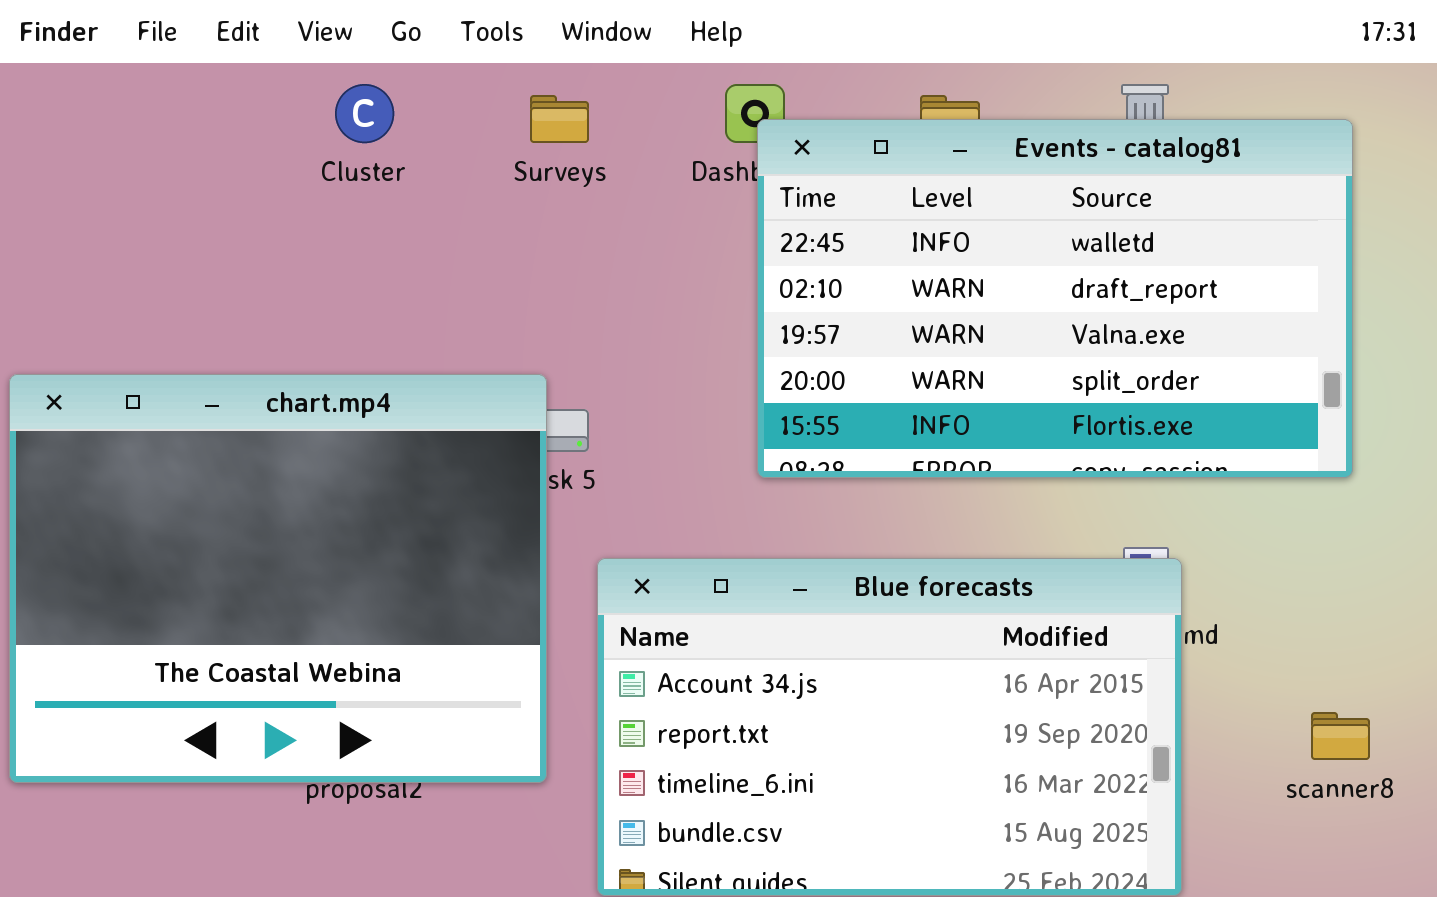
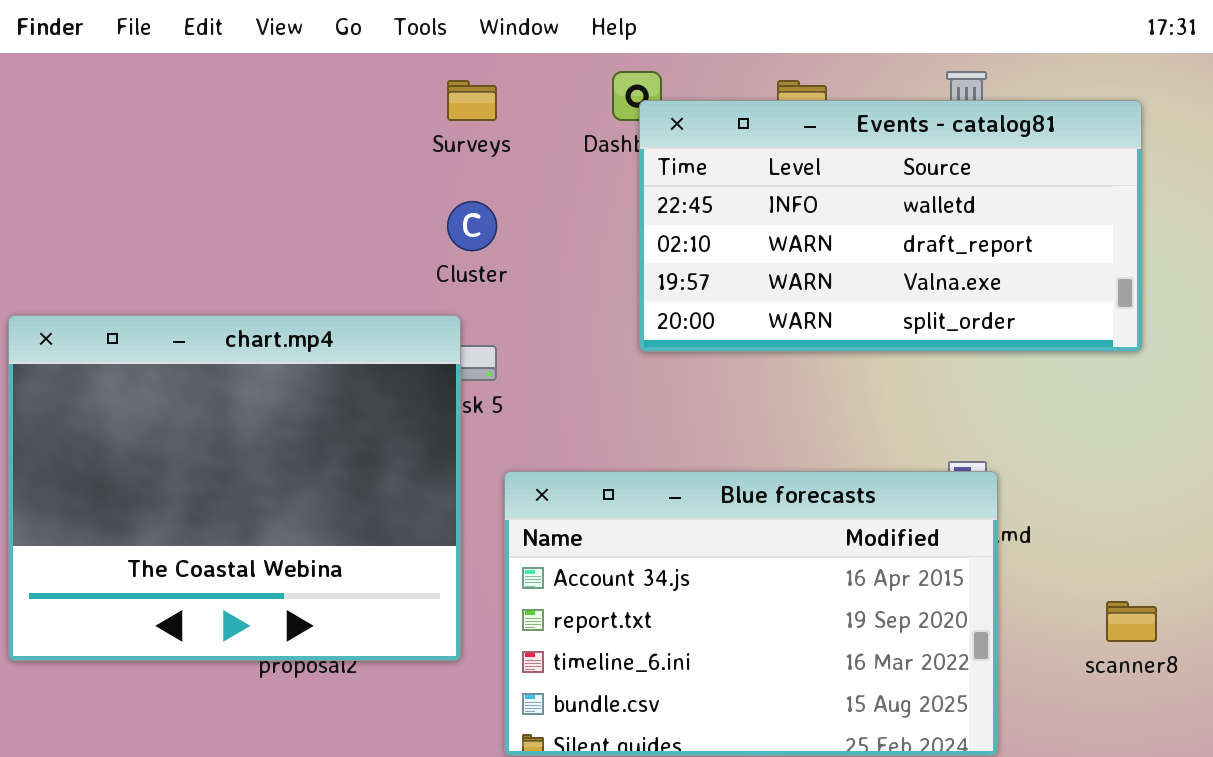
Cluster: [335,84,394,143] -> [447,201,497,251], moved
Events - catalog81: [757,119,1353,478] -> [639,100,1142,352], resized

